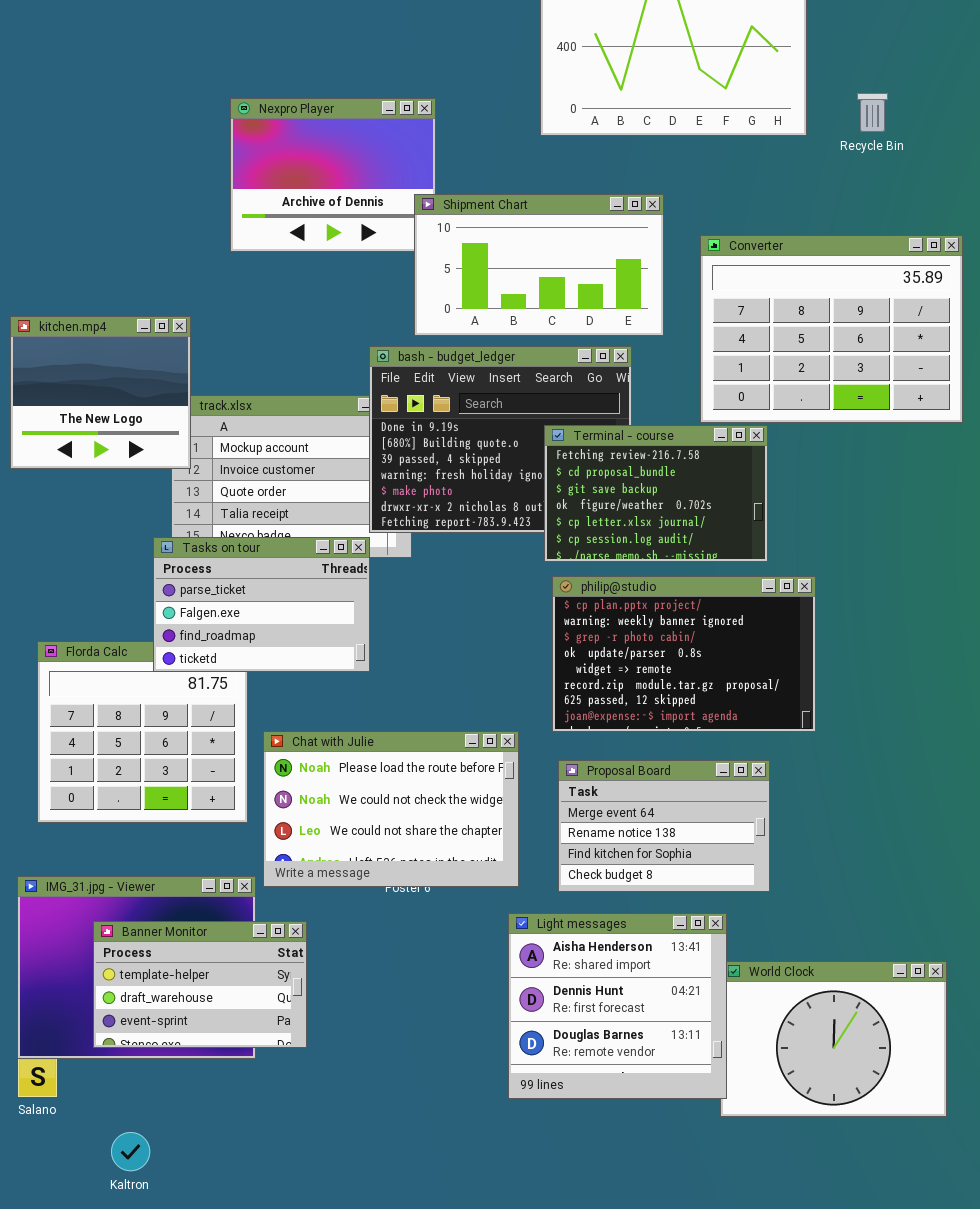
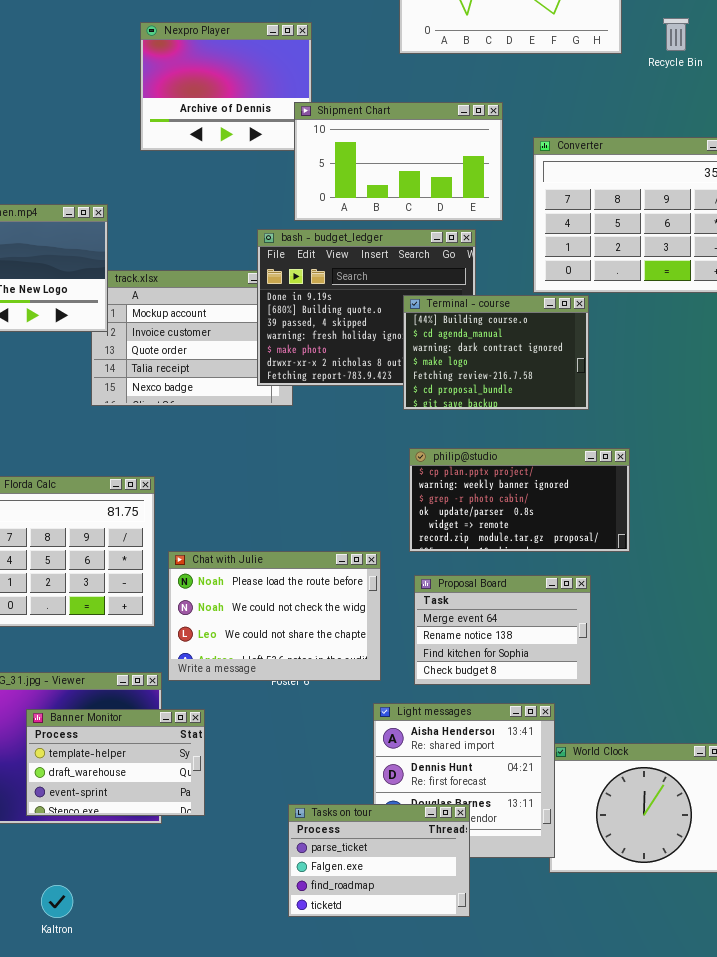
Terminal - course: [544,425,768,562] -> [403,295,589,410], scrolled up 4 rows
Tasks on tour: [153,537,370,672] -> [288,804,470,917], moved
philip@studio: [552,576,816,732] -> [409,448,630,552], resized

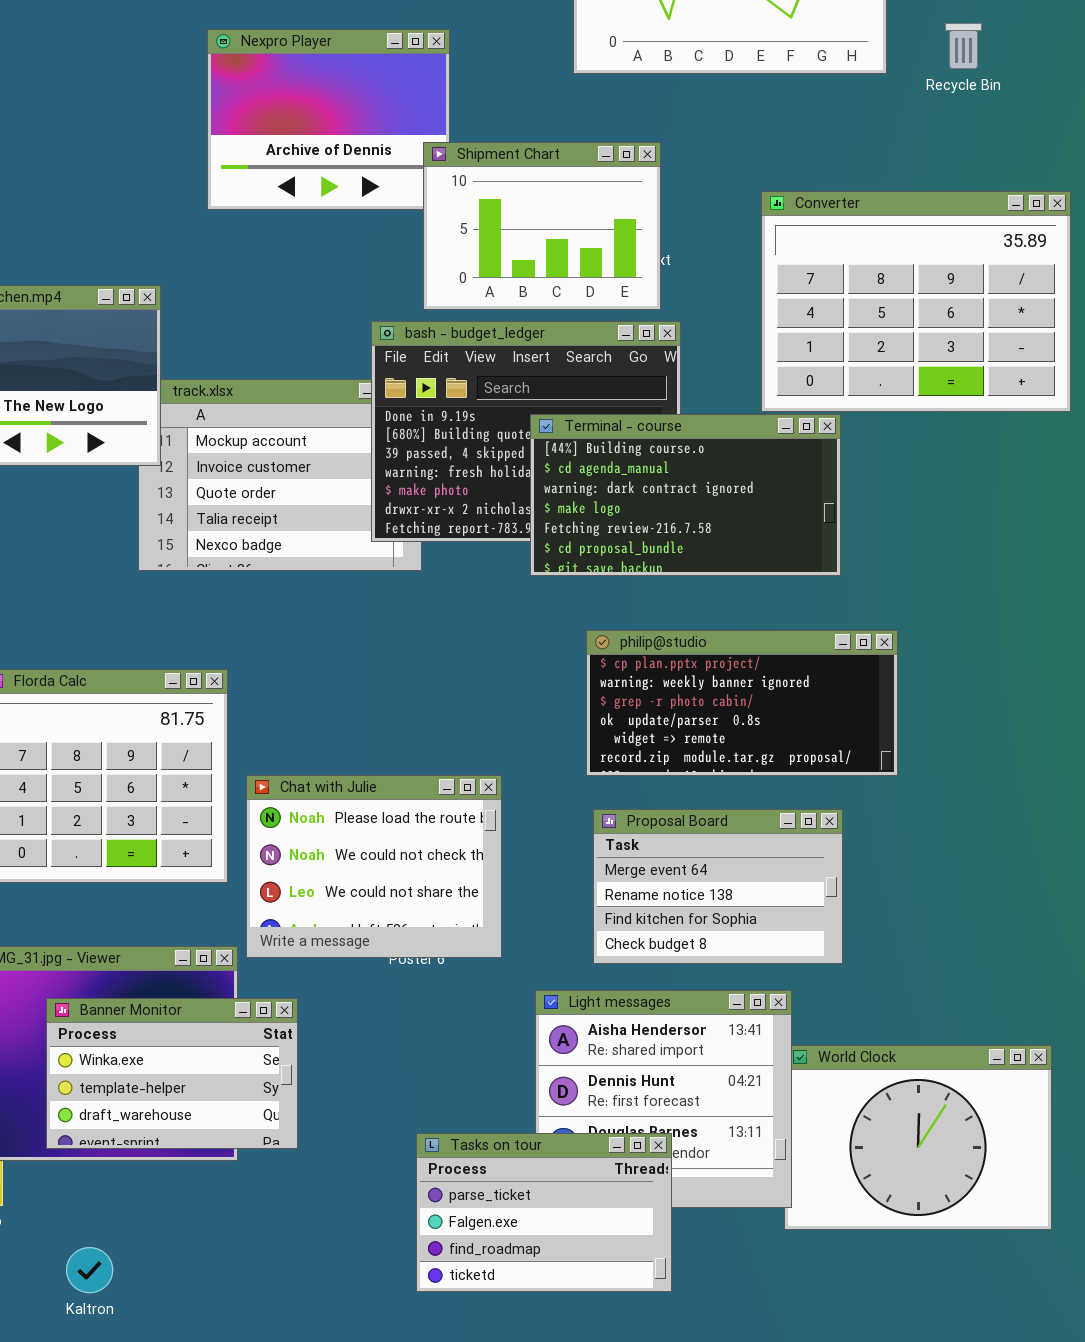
Shipment Chart: [294,102,503,221] -> [423,142,661,310], resized
Terminal - course: [403,295,589,410] -> [530,414,841,576], resized
Chat with Julie: [168,551,381,681] -> [246,775,502,958], resized
Banner Monitor: [26,709,205,816] -> [46,998,298,1149], scrolled up 1 row

